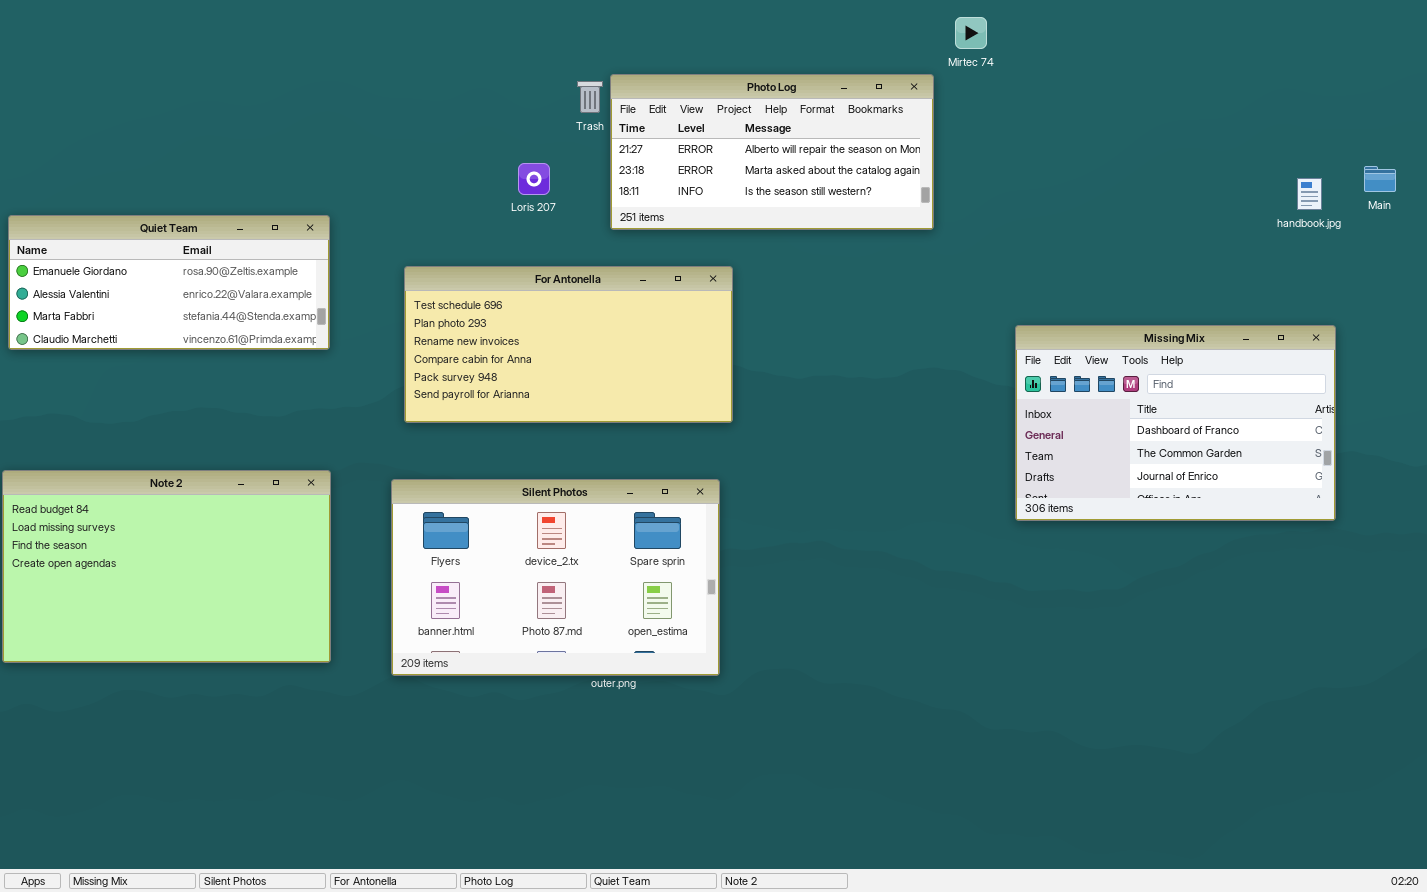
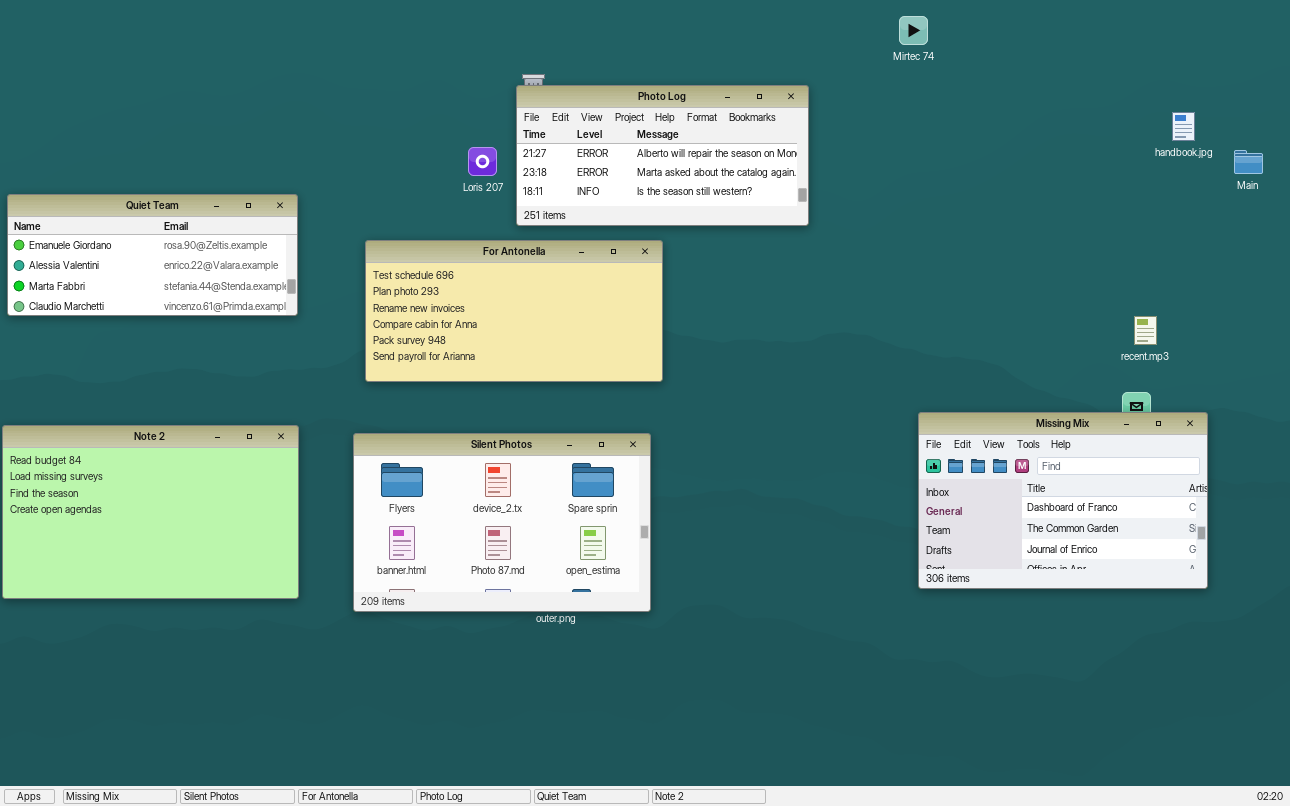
Mirtec 74: [955,17,987,49] -> [899,16,928,45], moved
Photo Log: [610,74,934,230] -> [516,85,809,226], moved
handbook.jpg: [1297,178,1322,210] -> [1172,112,1195,141], moved
Missing Mix: [1015,325,1336,521] -> [918,412,1208,589], moved

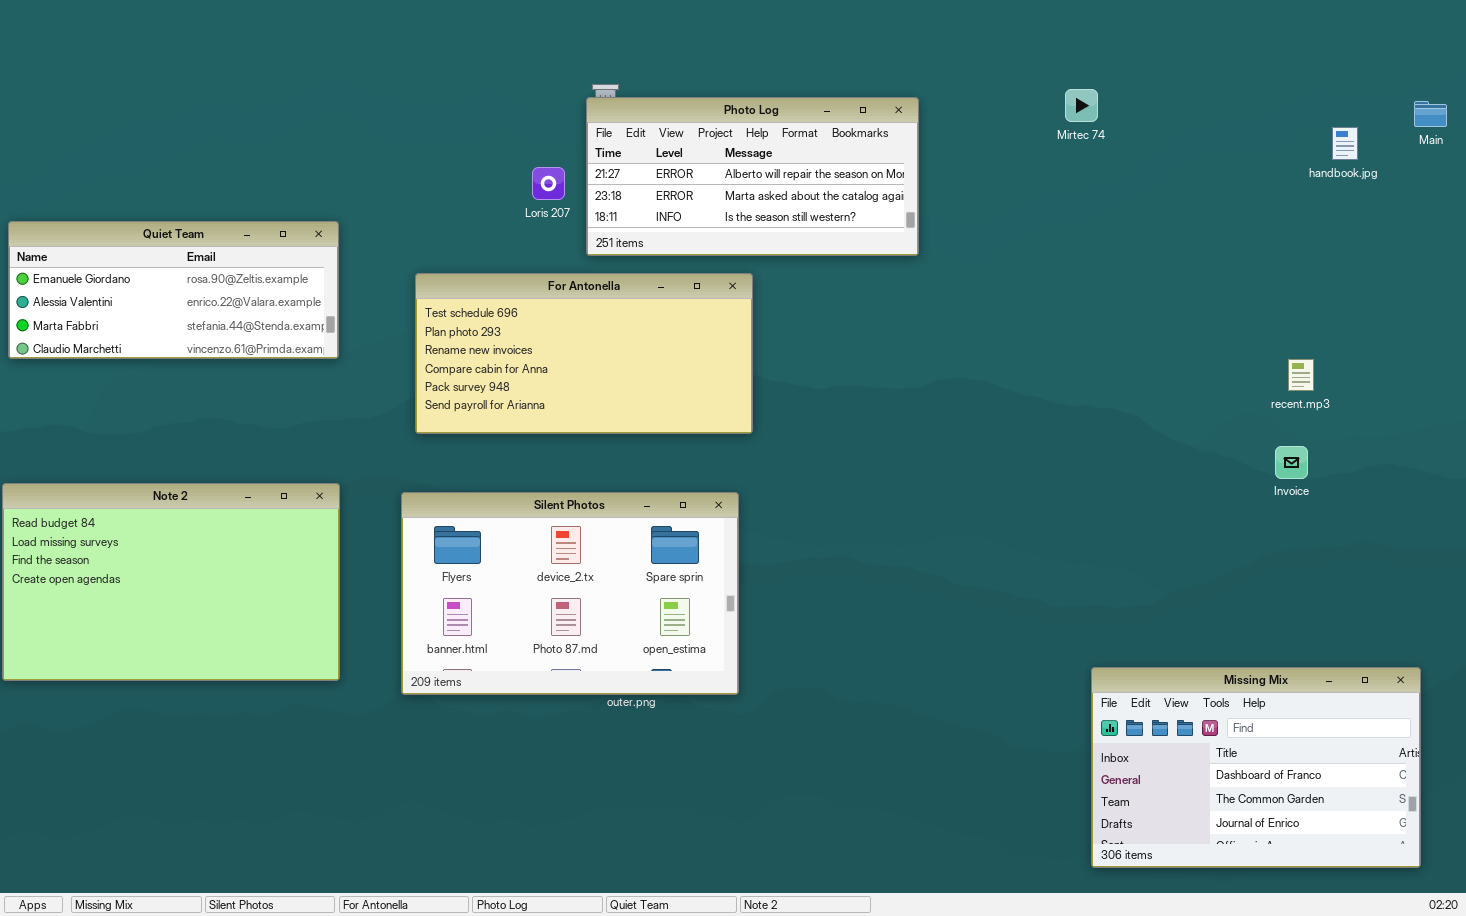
Mirtec 74: [899,16,928,45] -> [1065,89,1098,122], moved
Main: [1234,150,1263,174] -> [1414,101,1447,127], moved
Missing Mix: [918,412,1208,589] -> [1091,667,1421,868], moved

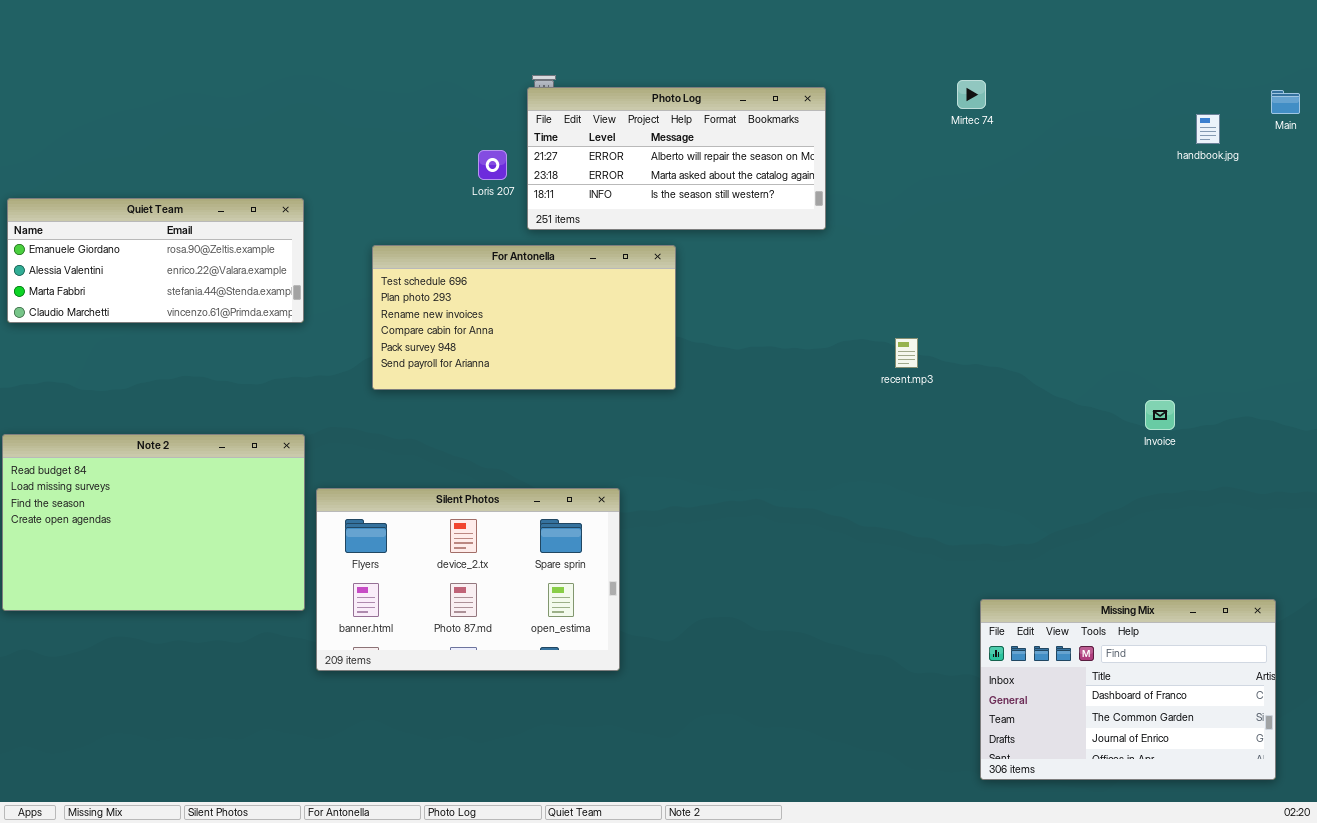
recent.mp3: [1288,359,1314,391] -> [895,338,918,368], moved
Silent Photos: [401,492,739,695] -> [316,488,620,671], moved

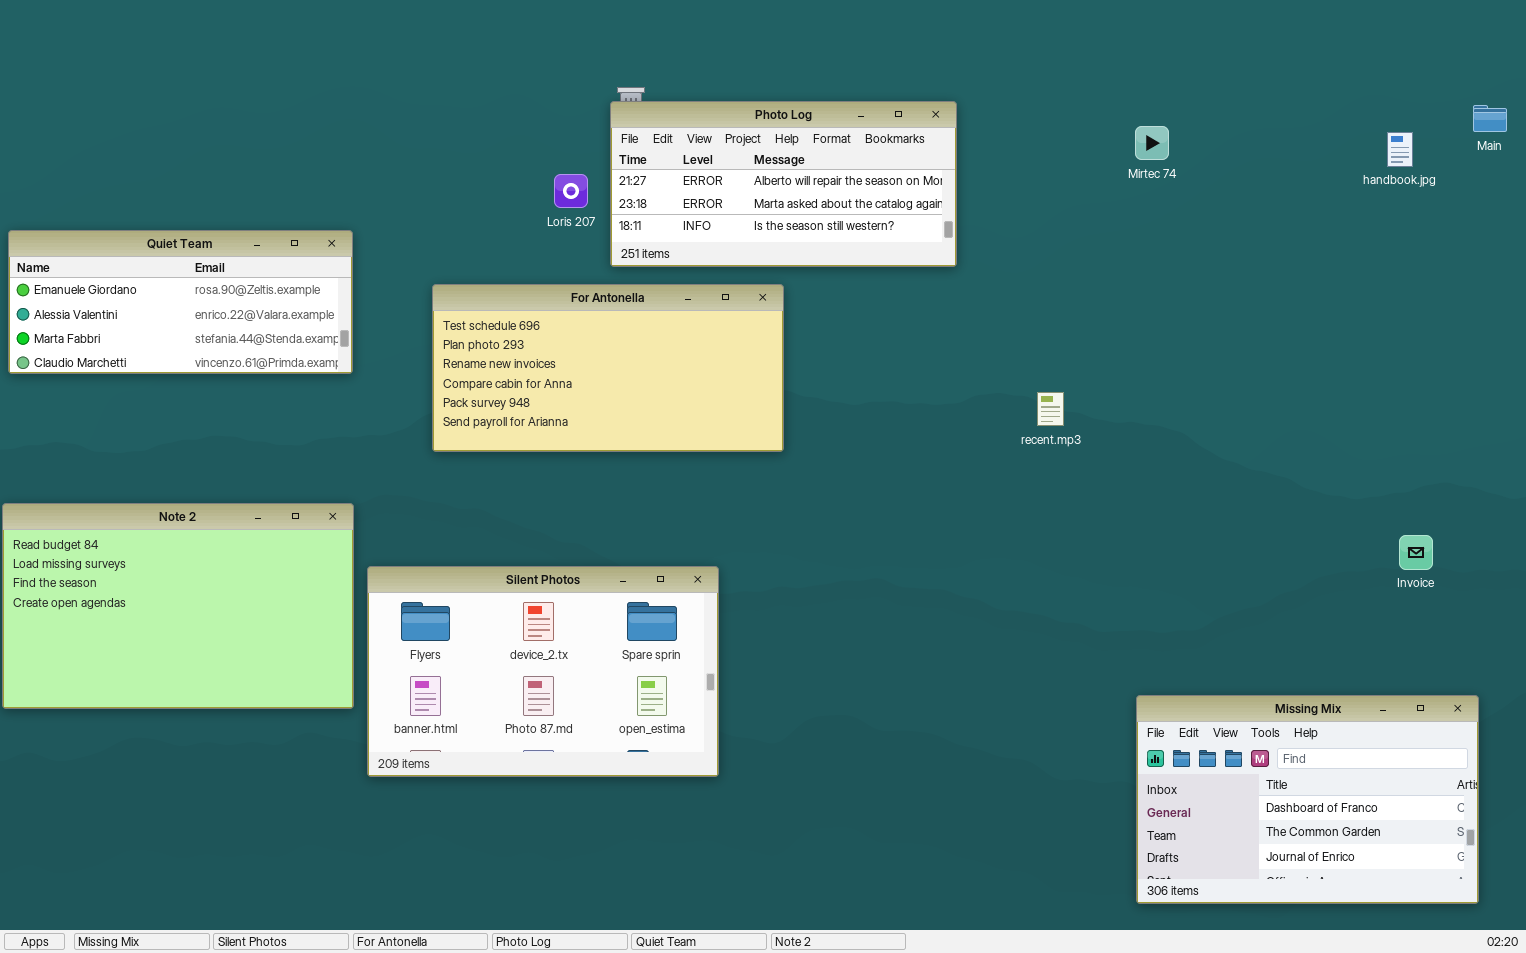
Mirtec 74: [957,80,986,109] -> [1135,126,1169,160], moved
Invoice: [1145,400,1175,430] -> [1399,535,1433,570], moved

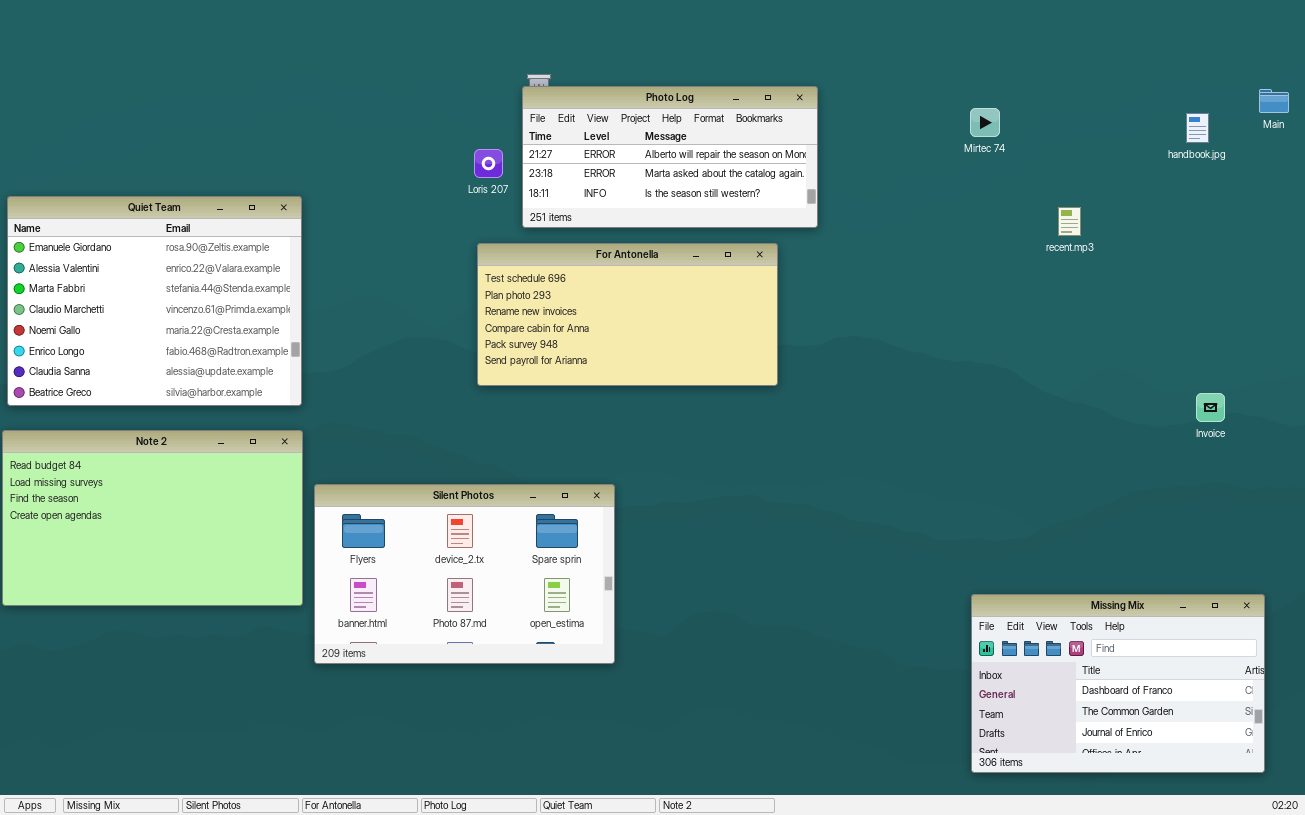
Quiet Team: [8,230,353,374] -> [7,196,302,406], resized
For Antonella: [432,284,784,452] -> [477,243,778,386], moved
recent.mp3: [1037,392,1064,426] -> [1058,207,1081,236], moved
Invoice: [1399,535,1433,570] -> [1196,393,1225,422], moved

